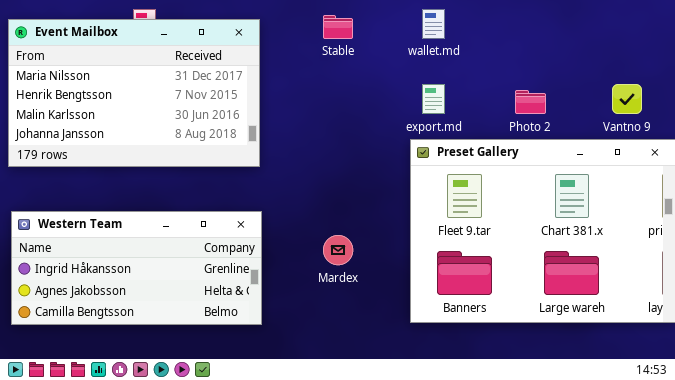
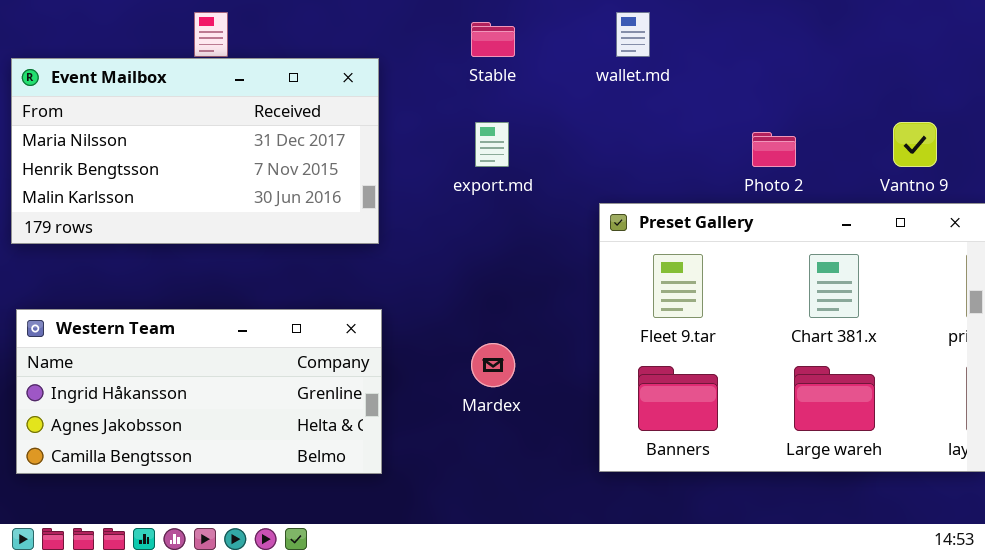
Event Mailbox: [8,19,260,167] -> [11,58,379,244], resized
export.md: [422,84,445,114] -> [475,122,509,167], moved

